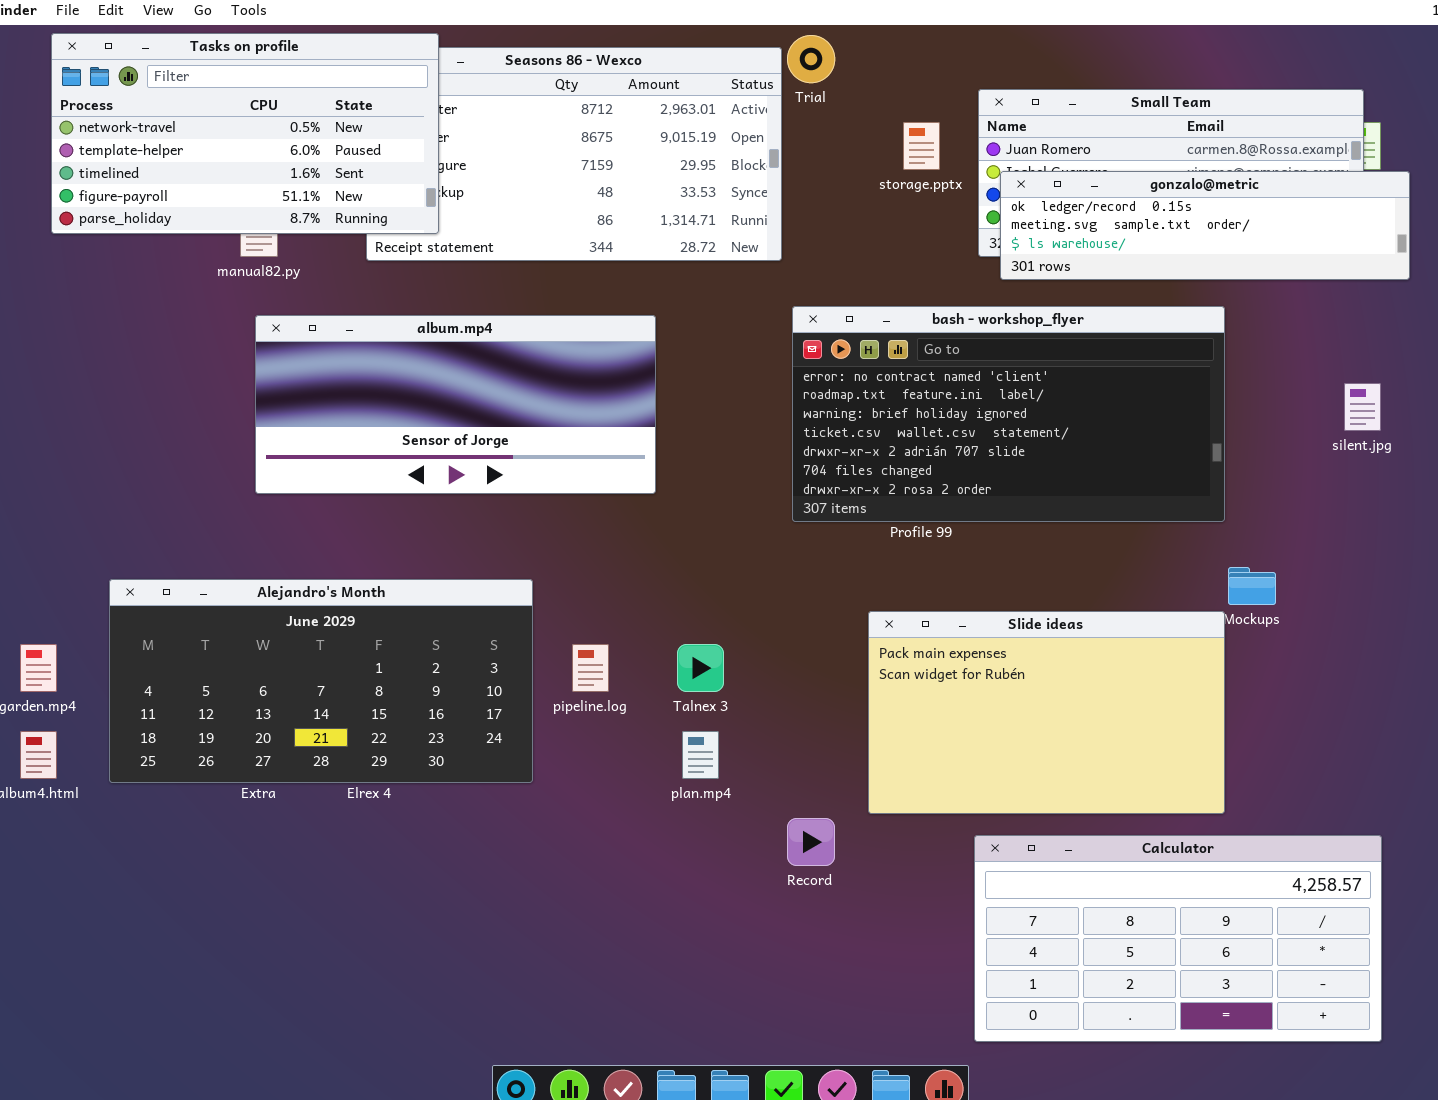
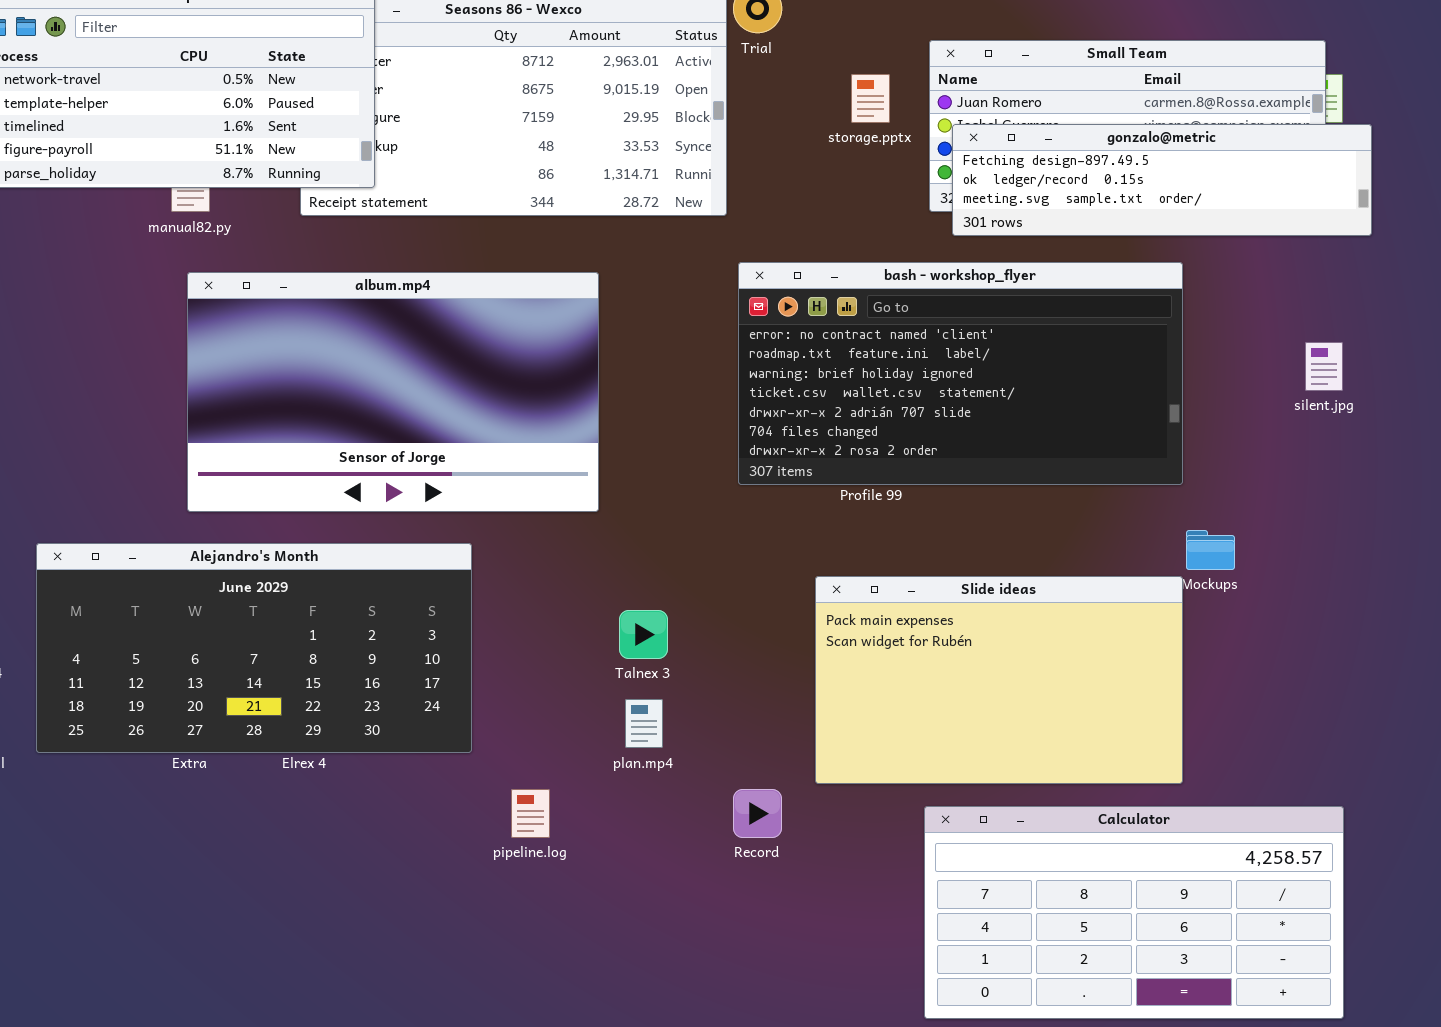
gonzalo@metric: [1000,171,1410,280] -> [952,124,1372,236], scrolled up 1 row
album.mp4: [255,315,656,494] -> [187,272,599,512], resized
pipeline.log: [572,644,609,692] -> [511,789,550,838], moved

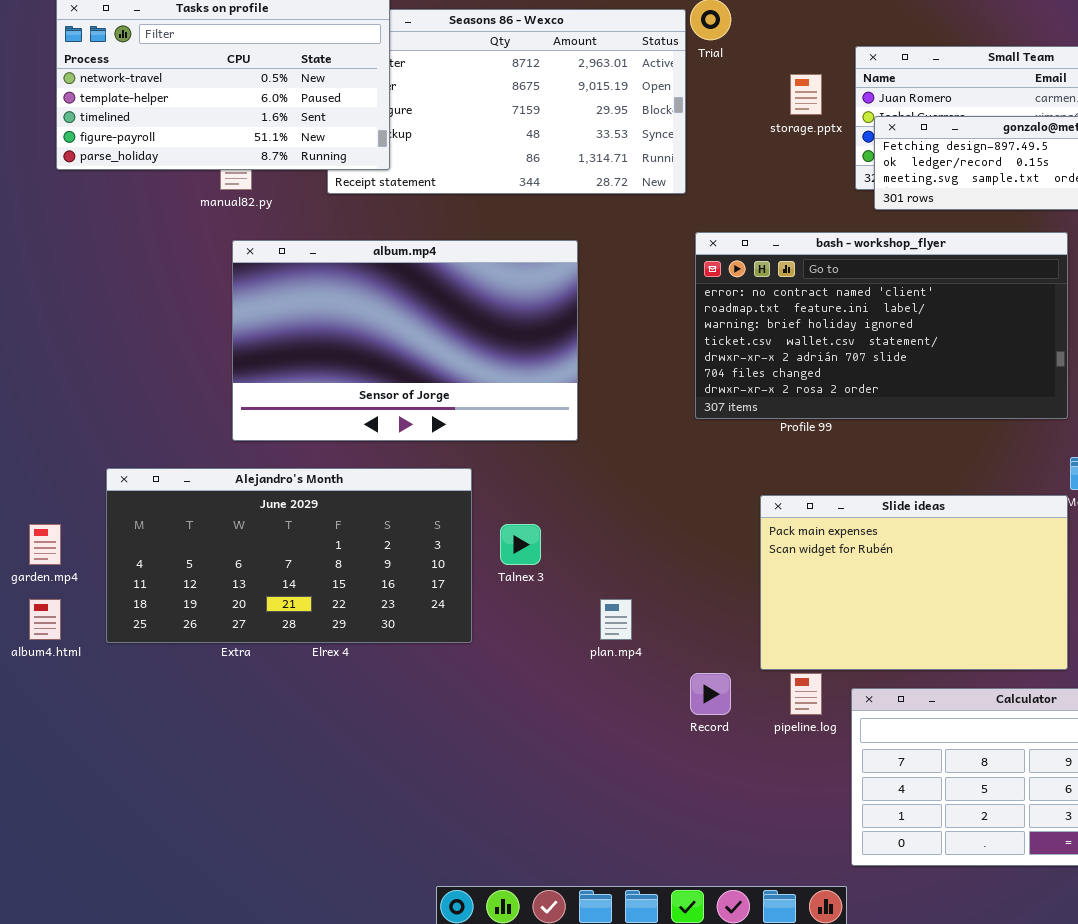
Talnex 3: [619,610,668,659] -> [500,524,541,565], moved
pipeline.log: [511,789,550,838] -> [790,673,822,715], moved

